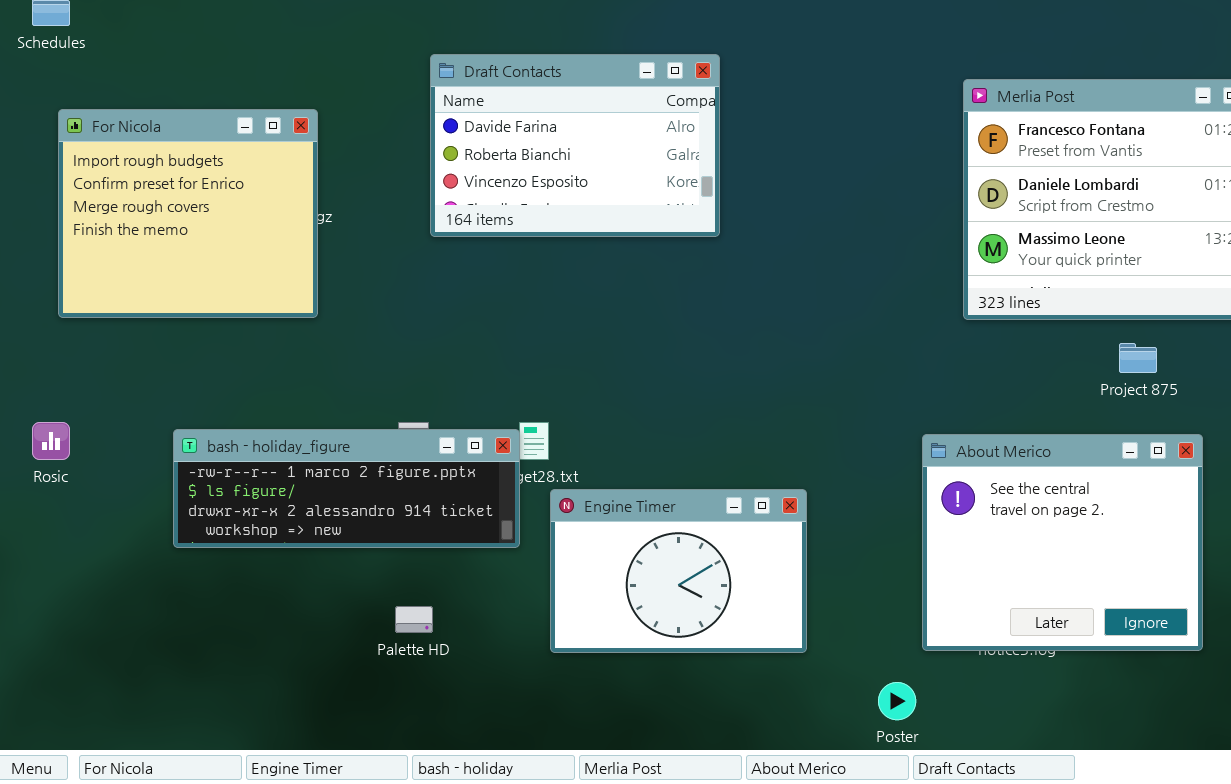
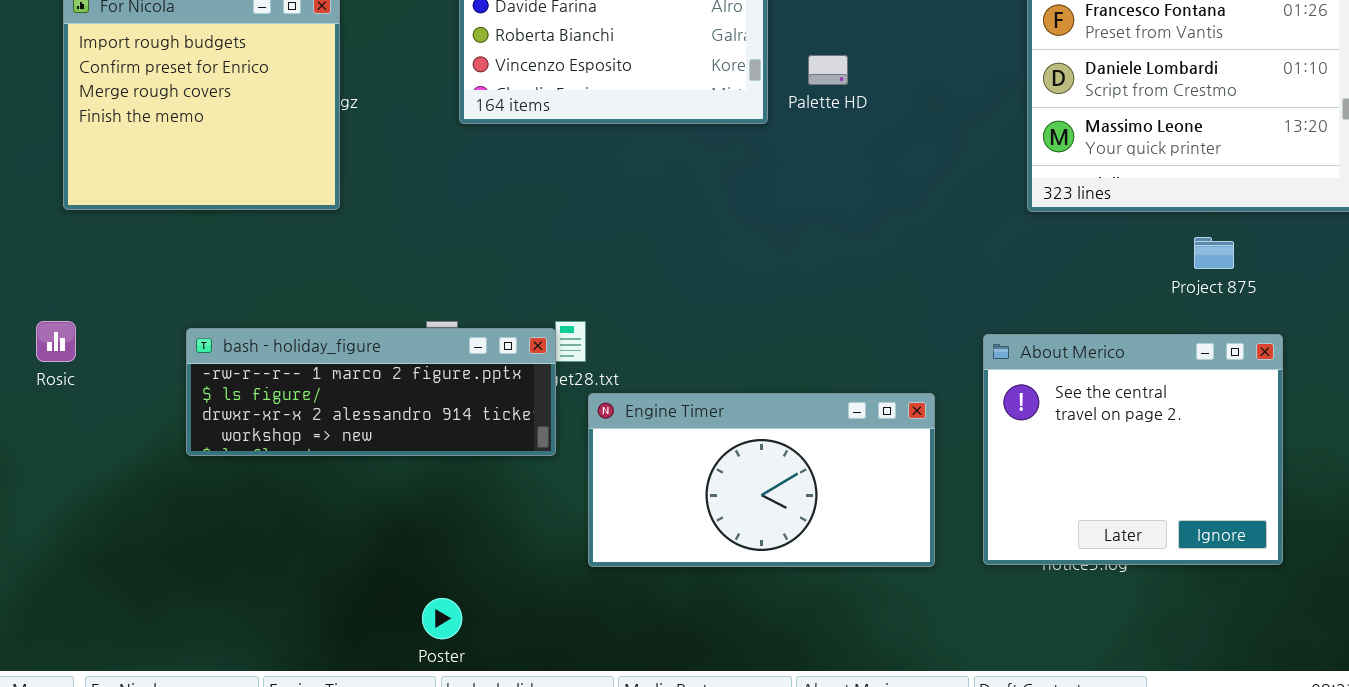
Engine Timer: [550,489,807,653] -> [588,393,935,567], resized
Palette HD: [395,606,433,633] -> [808,55,848,85], moved
Poster: [878,682,916,720] -> [422,598,462,639], moved

